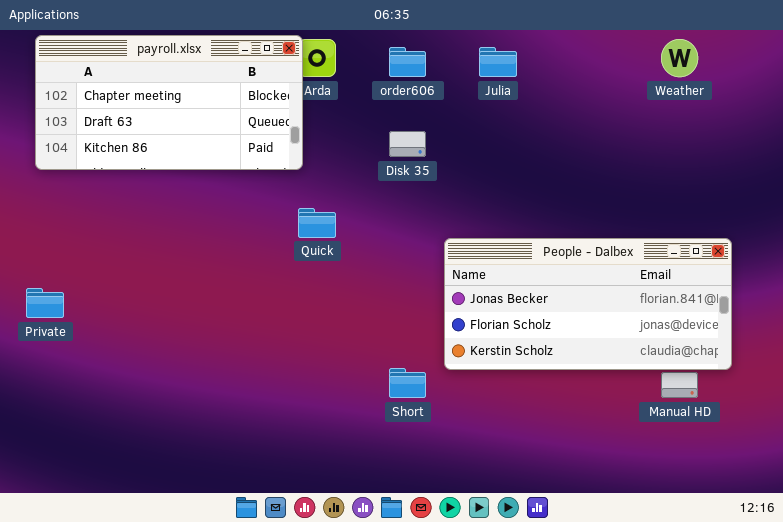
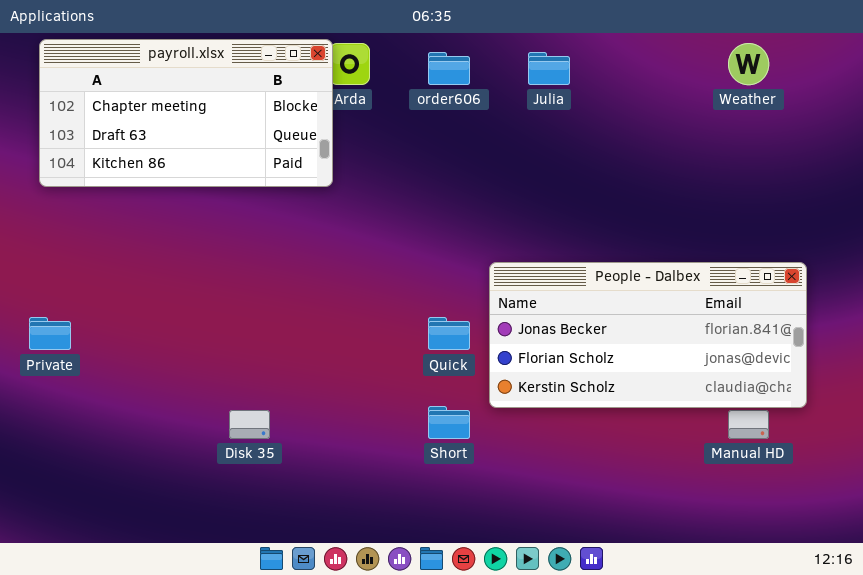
Disk 35: [389,131,426,157] -> [229,410,270,439], moved
Quick: [298,208,336,238] -> [428,317,470,350], moved

